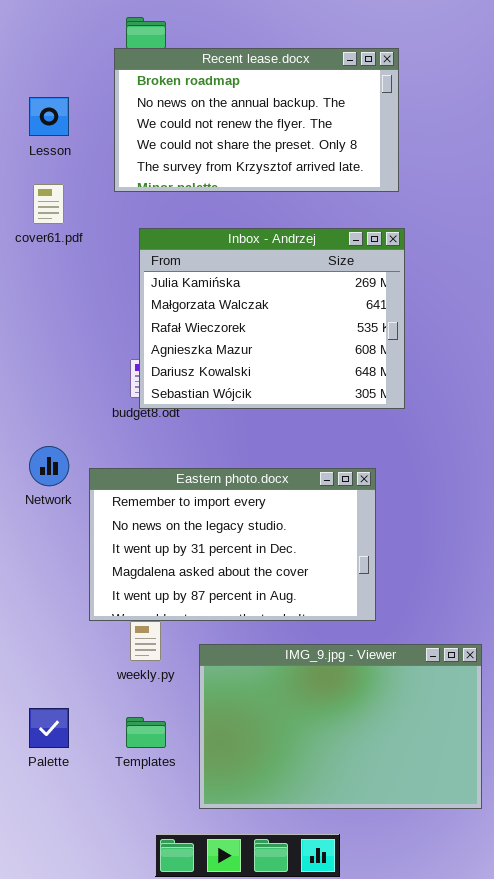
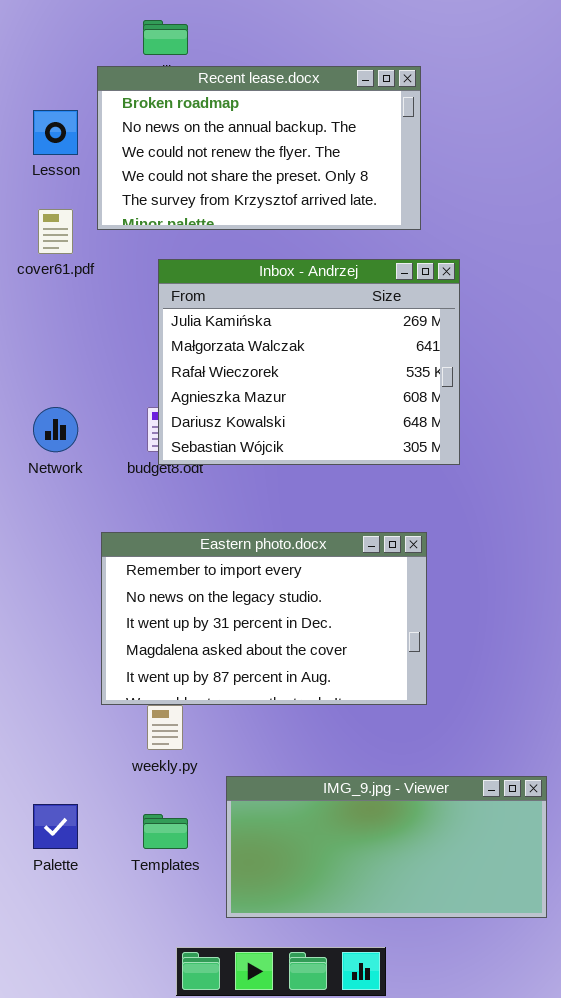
Recent lease.docx: [114,48,399,192] -> [97,66,421,230], moved
Network: [29,446,69,486] -> [33,407,78,452], moved
IMG_9.jpg - Viewer: [199,644,482,809] -> [226,776,547,918], resized

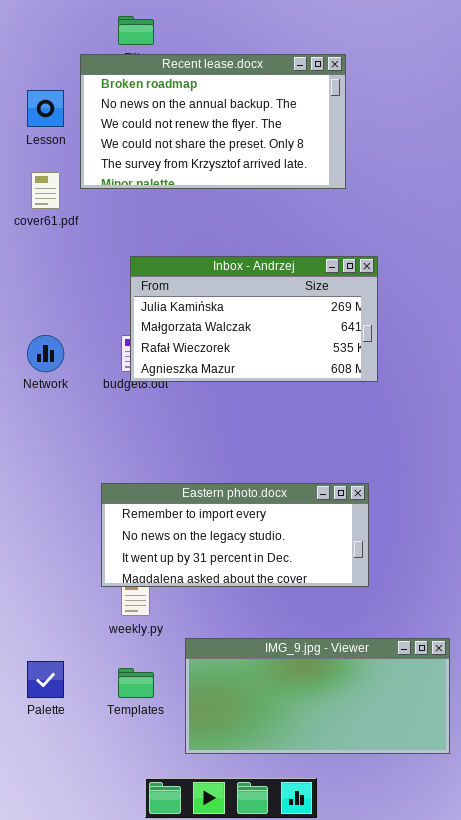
Inbox - Andrzej: [158,259,460,465] -> [130,256,378,382], resized
Eastern photo.docx: [101,532,427,705] -> [101,483,369,587], moved, resized

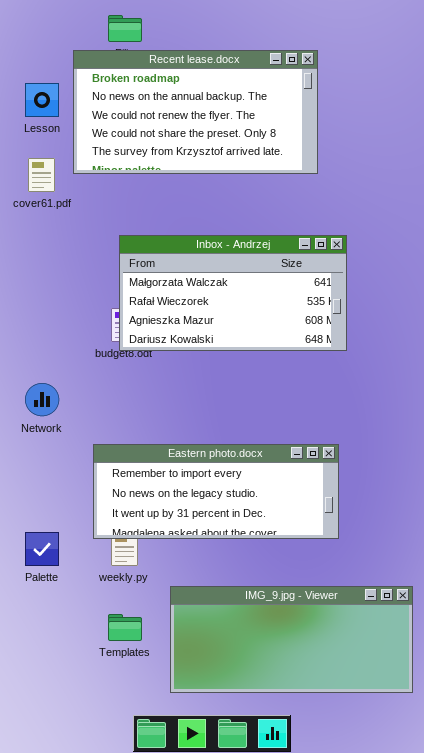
Inbox - Andrzej: [130,256,378,382] -> [119,235,347,351], scrolled down 1 row
Network: [27,335,64,372] -> [25,383,59,416], moved
Palette: [27,661,64,698] -> [25,532,59,566], moved

